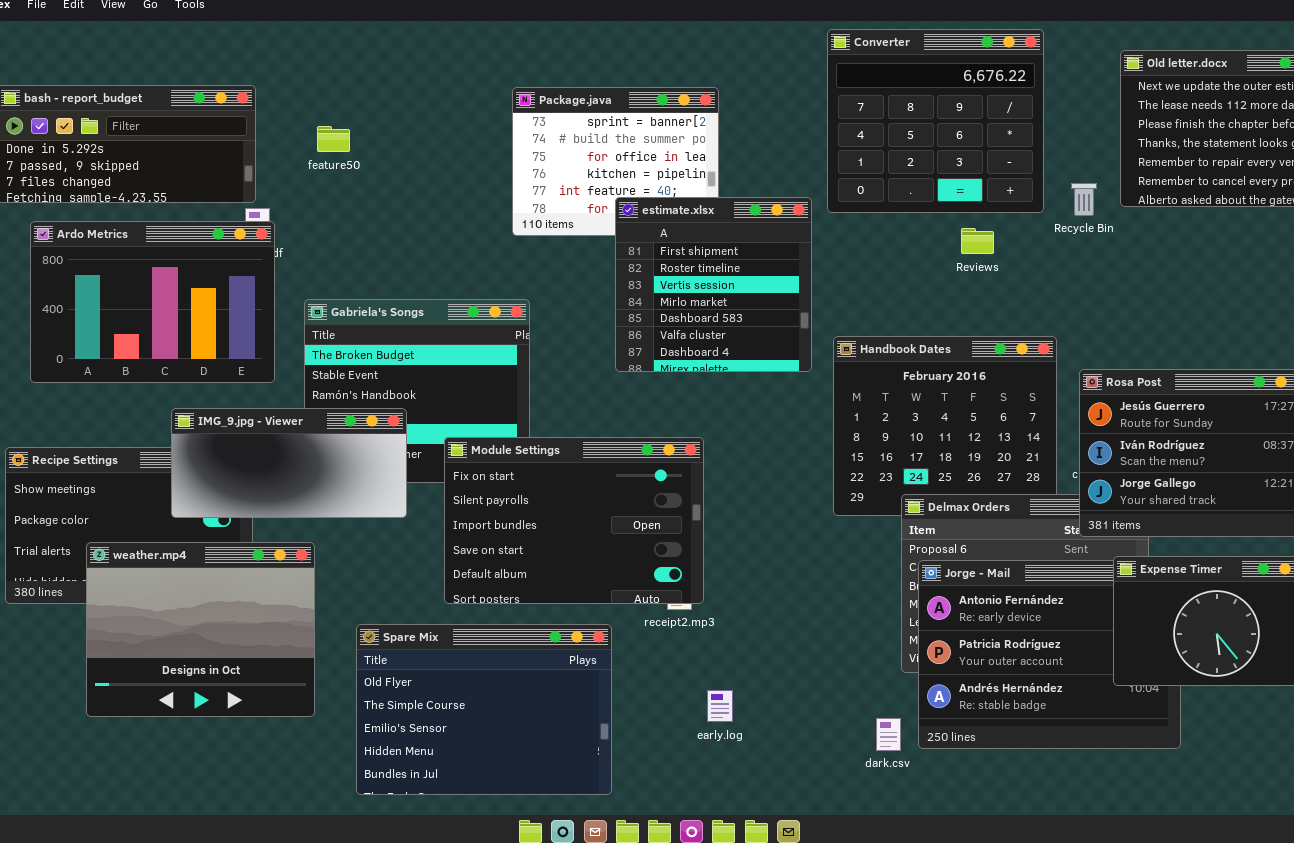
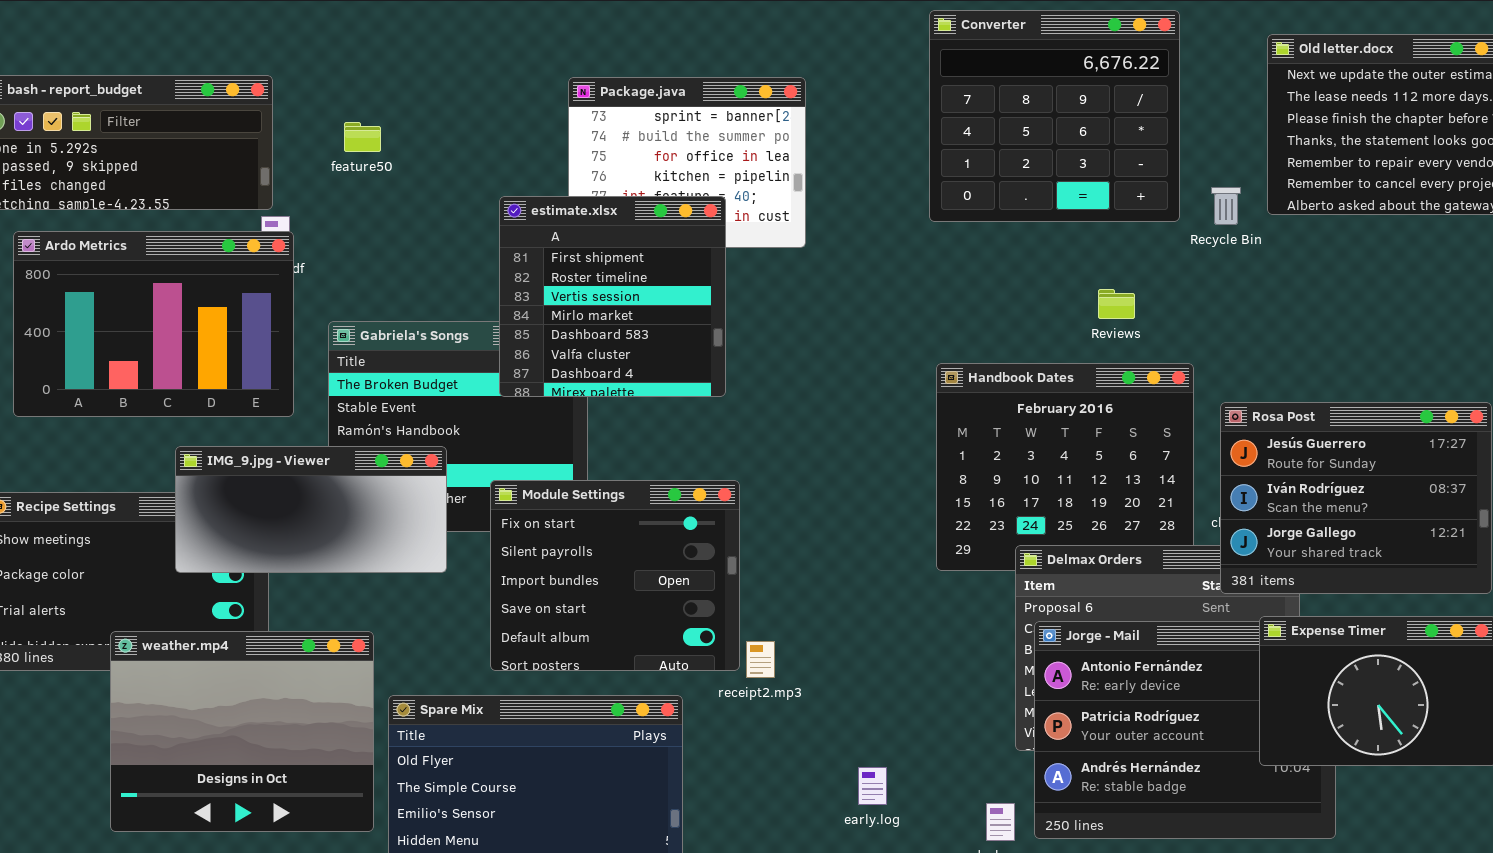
estimate.xlsx: [615,197,812,372] -> [499,196,726,397], moved
Reviews: [961,228,994,254] -> [1098,289,1135,319], moved
Module Settings: [444,437,704,604] -> [490,480,740,671], resized
weather.mp4: [86,542,315,717] -> [110,631,374,832], moved
early.log: [707,690,733,722] -> [858,767,887,805], moved

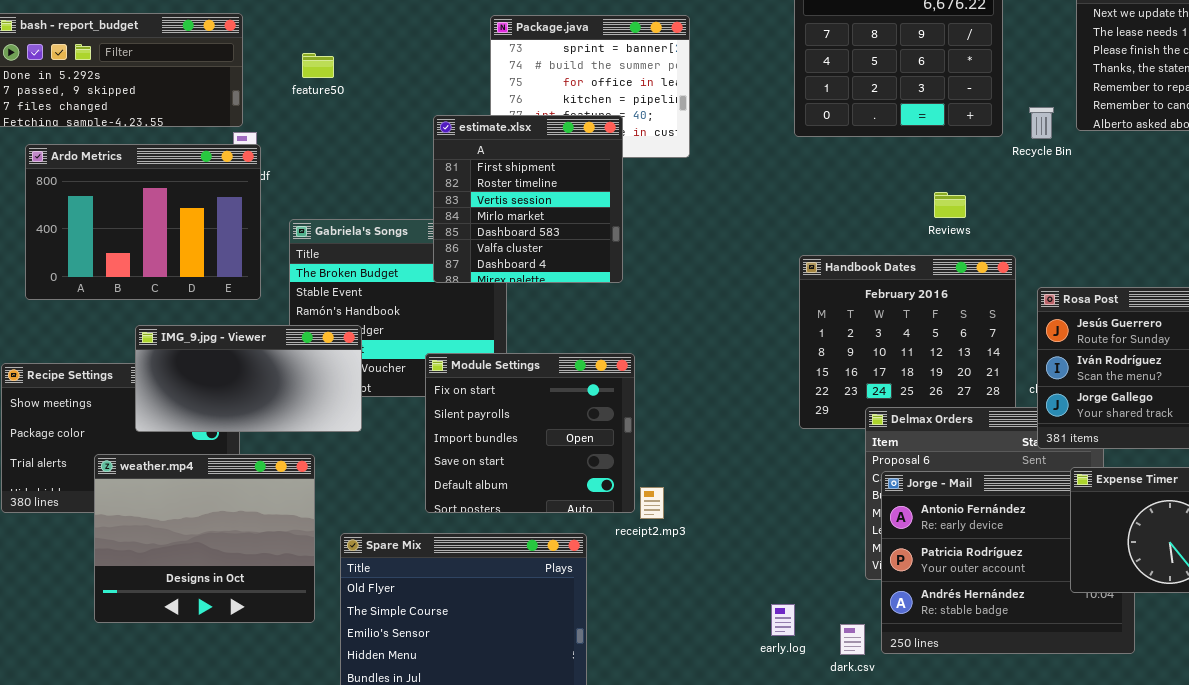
IMG_9.jpg - Viewer: [175,446,447,573] -> [135,325,362,432], moved
weather.mp4: [110,631,374,832] -> [94,454,315,623], moved
early.log: [858,767,887,805] -> [771,604,795,636], moved

